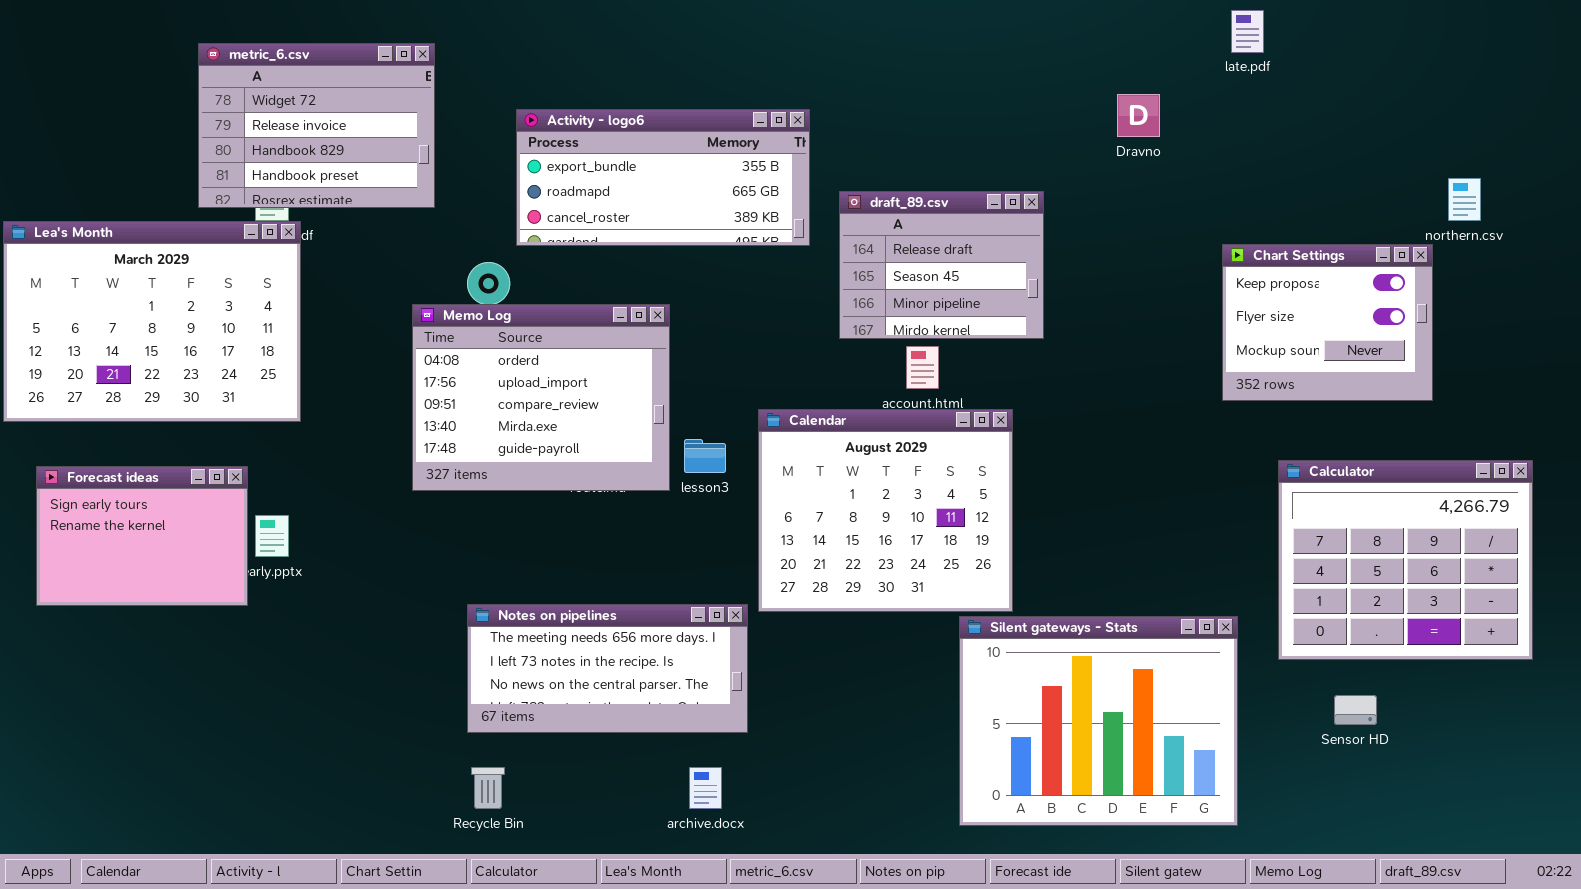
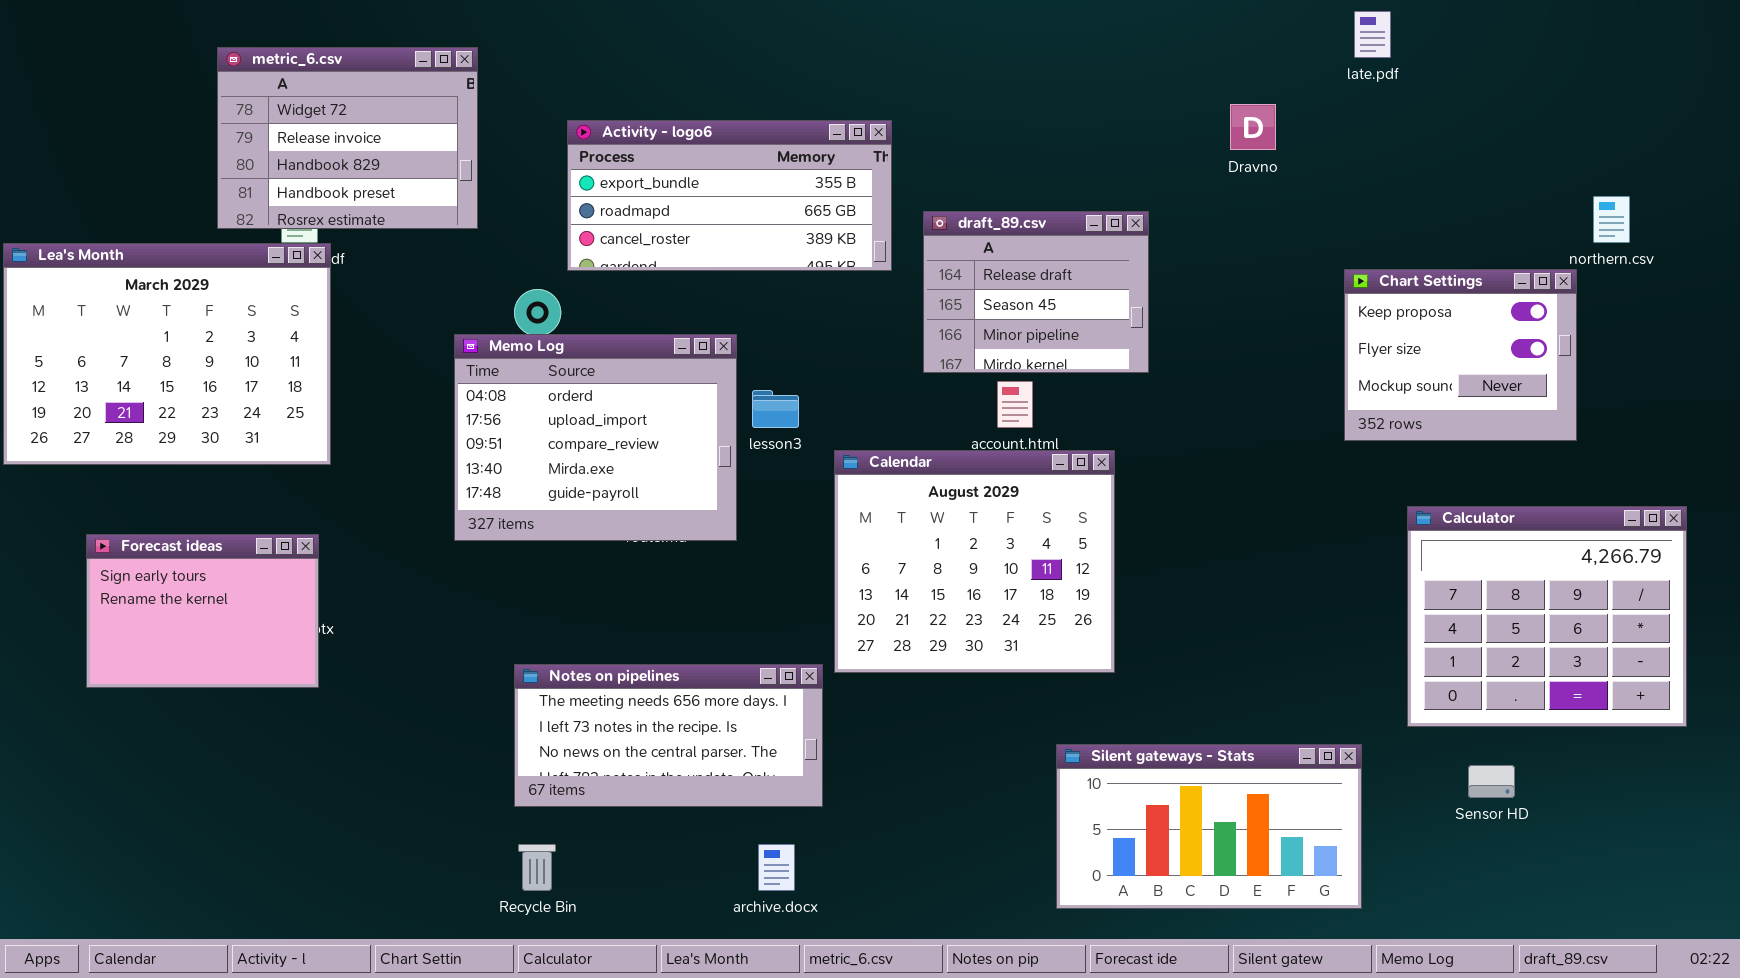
lesson3: [684,439,726,473] -> [752,390,799,428], moved
Forecast ideas: [36,466,248,606] -> [86,534,319,688], moved
Silent gateways - Stats: [959,616,1238,826] -> [1056,744,1362,909], resized

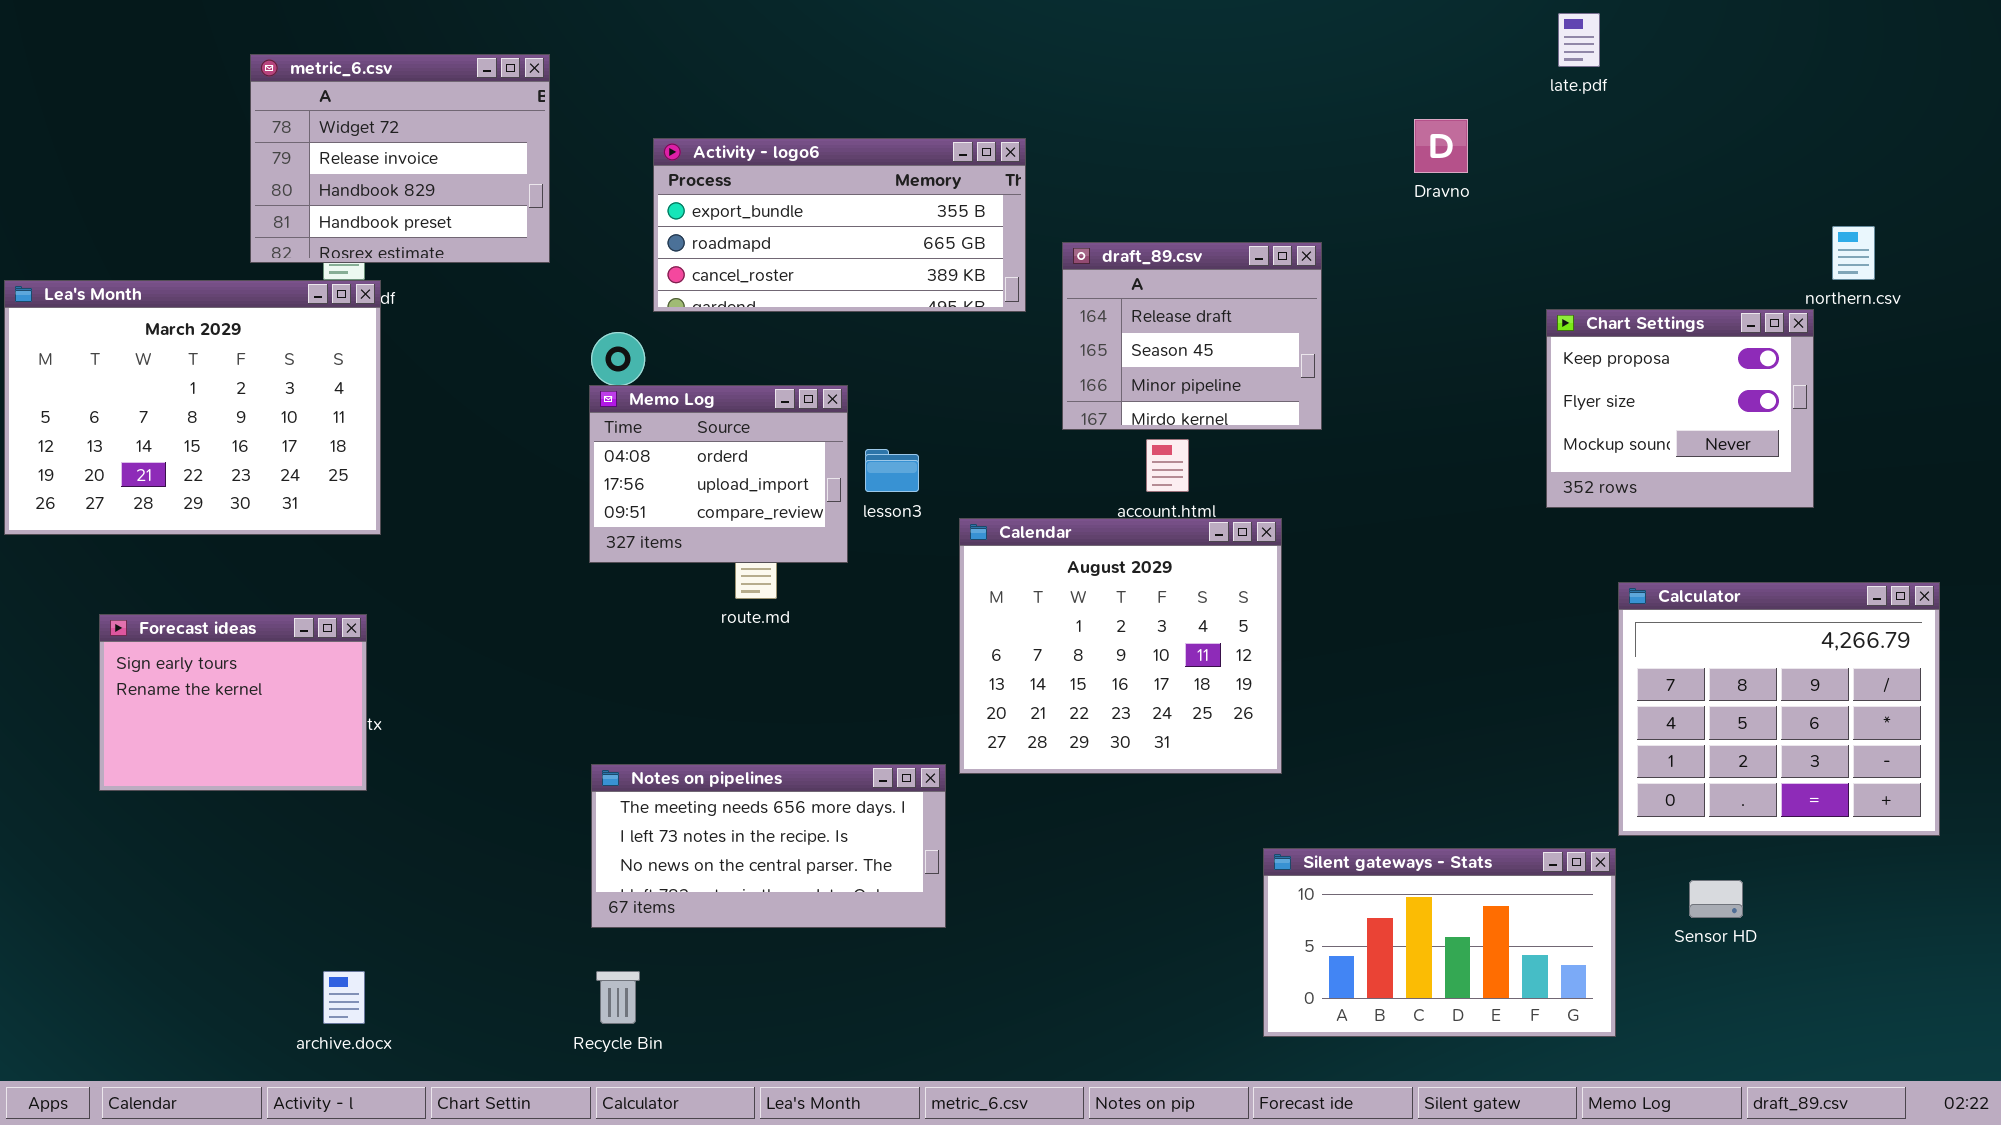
Memo Log: [454,334,737,541] -> [589,385,848,563], resized
Silent gateways - Stats: [1056,744,1362,909] -> [1263,848,1616,1037], moved
archive.docx: [758,844,795,891] -> [323,971,365,1024], moved

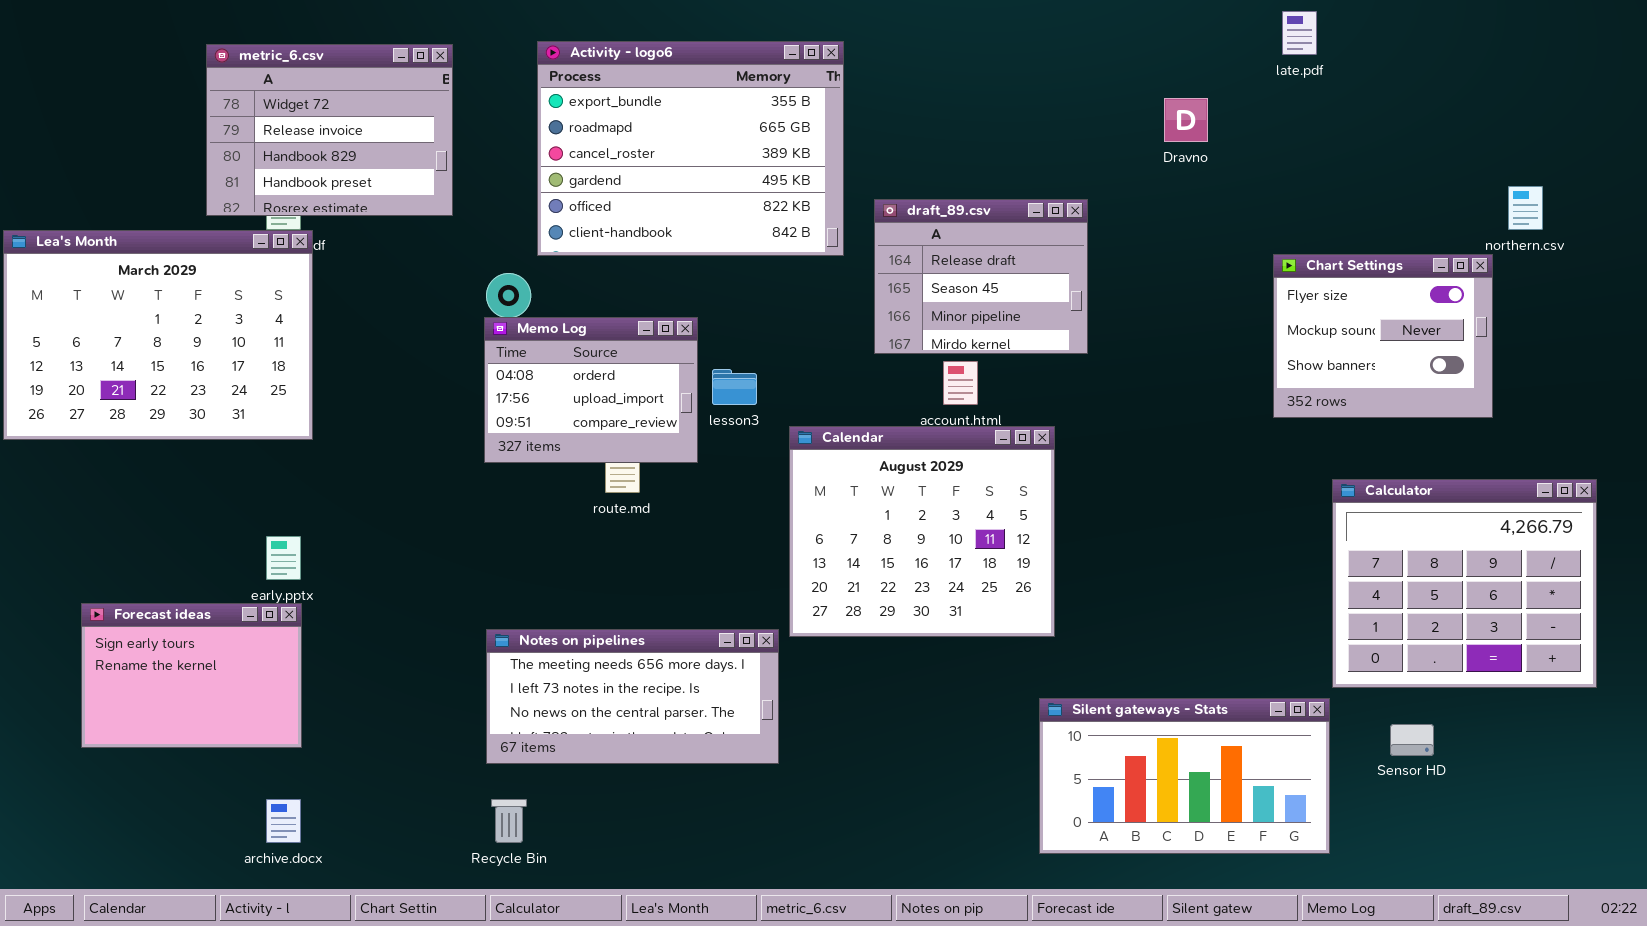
Activity - logo6: [653,138,1026,312] -> [537,41,844,256], resized
Chart Settings: [1546,309,1814,508] -> [1273,254,1493,418], scrolled down 1 row
Forecast ideas: [99,614,367,791] -> [81,603,302,748], moved

